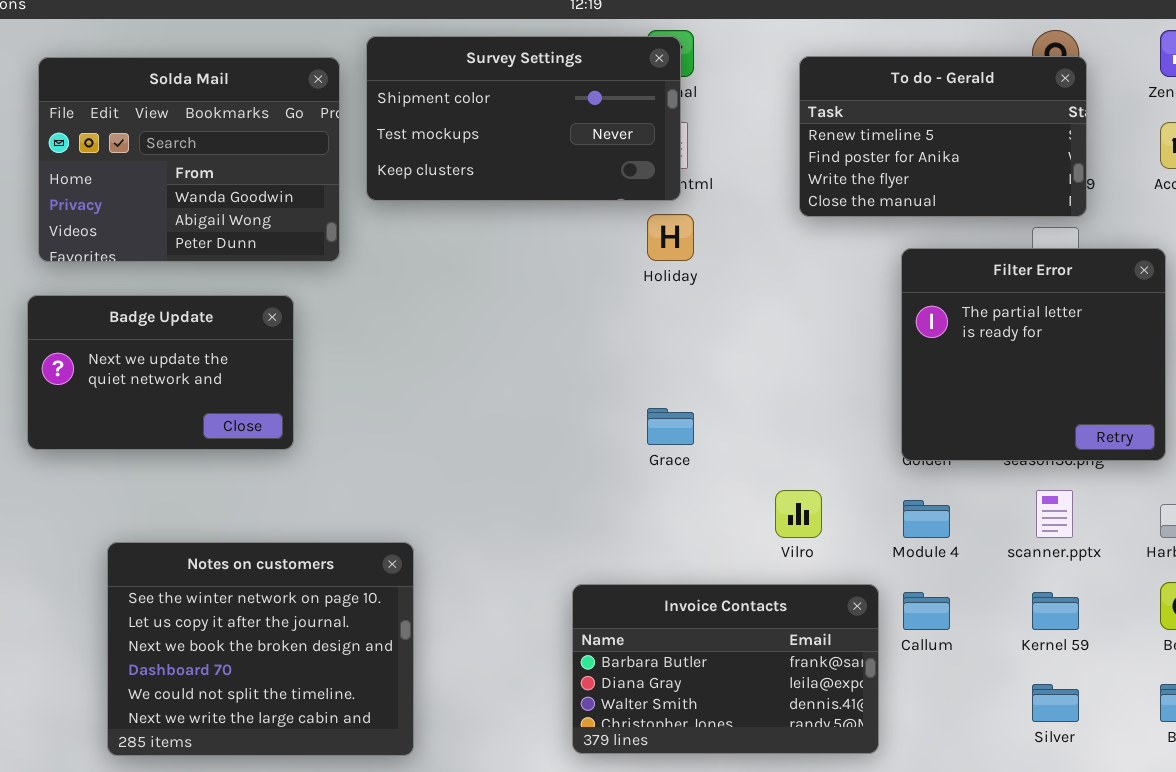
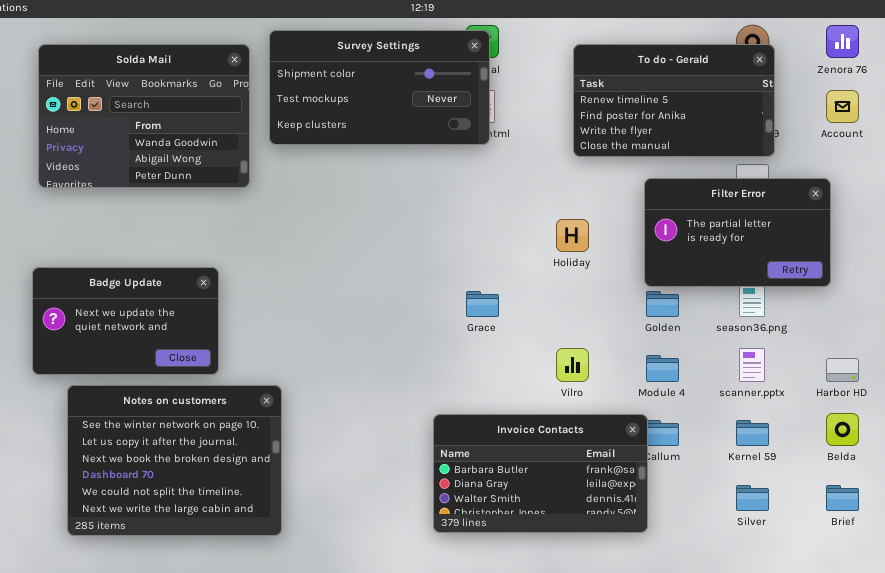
Holiday: [647,214,694,261] -> [556,219,589,252], moved
Filter Error: [901,248,1166,461] -> [644,178,831,287], resized
Badge Update: [27,295,294,450] -> [32,267,219,375], moved
Notes on customers: [107,542,414,756] -> [67,385,282,536], moved
Invoice Contacts: [572,584,879,754] -> [433,414,648,533], moved

